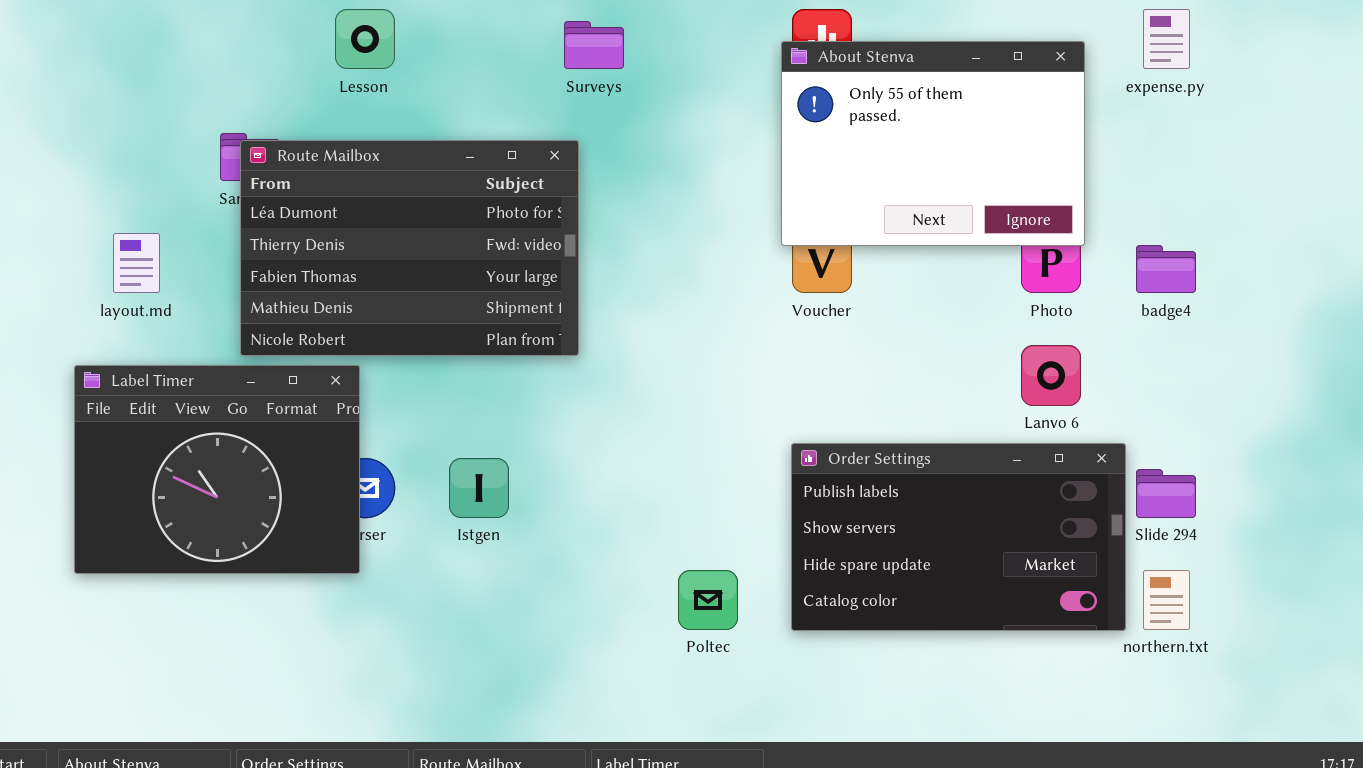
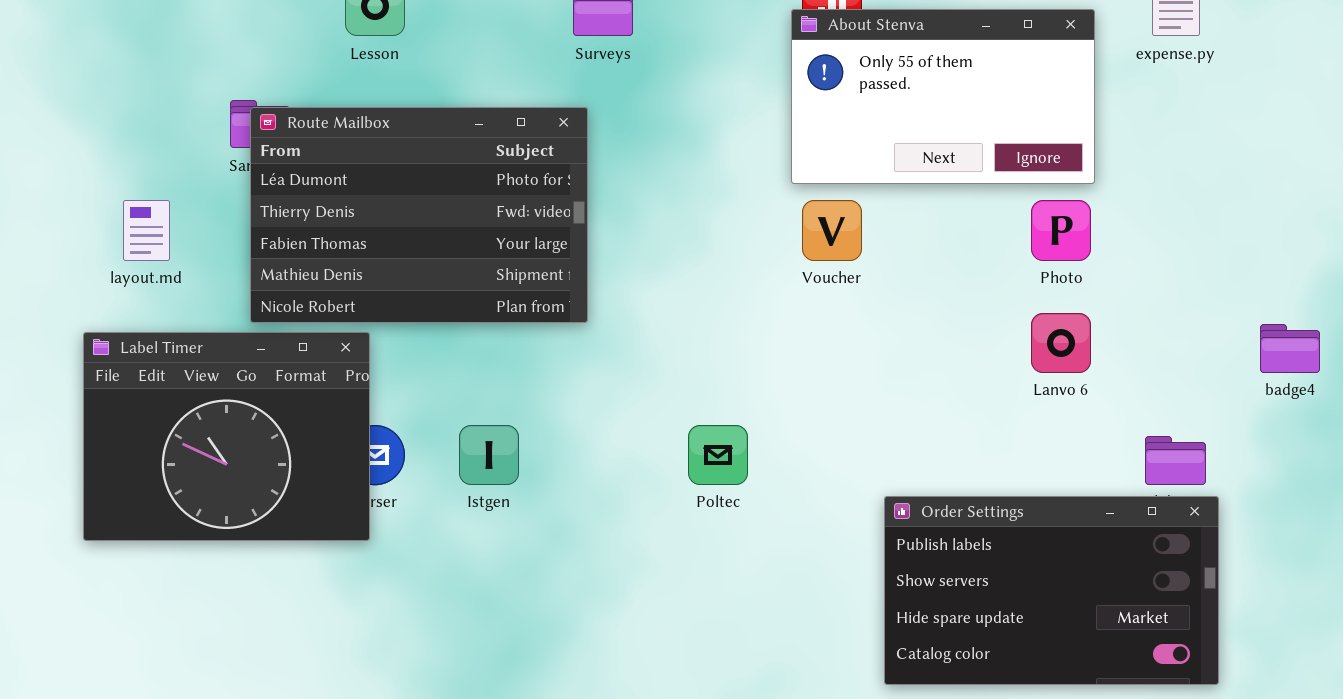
About Stenva: [781,41,1085,246] -> [791,9,1095,184], resized
badge4: [1136,245,1196,293] -> [1260,324,1320,373], moved
Order Settings: [791,443,1126,631] -> [884,496,1219,685], moved
Poltec: [678,570,738,630] -> [688,425,748,485], moved

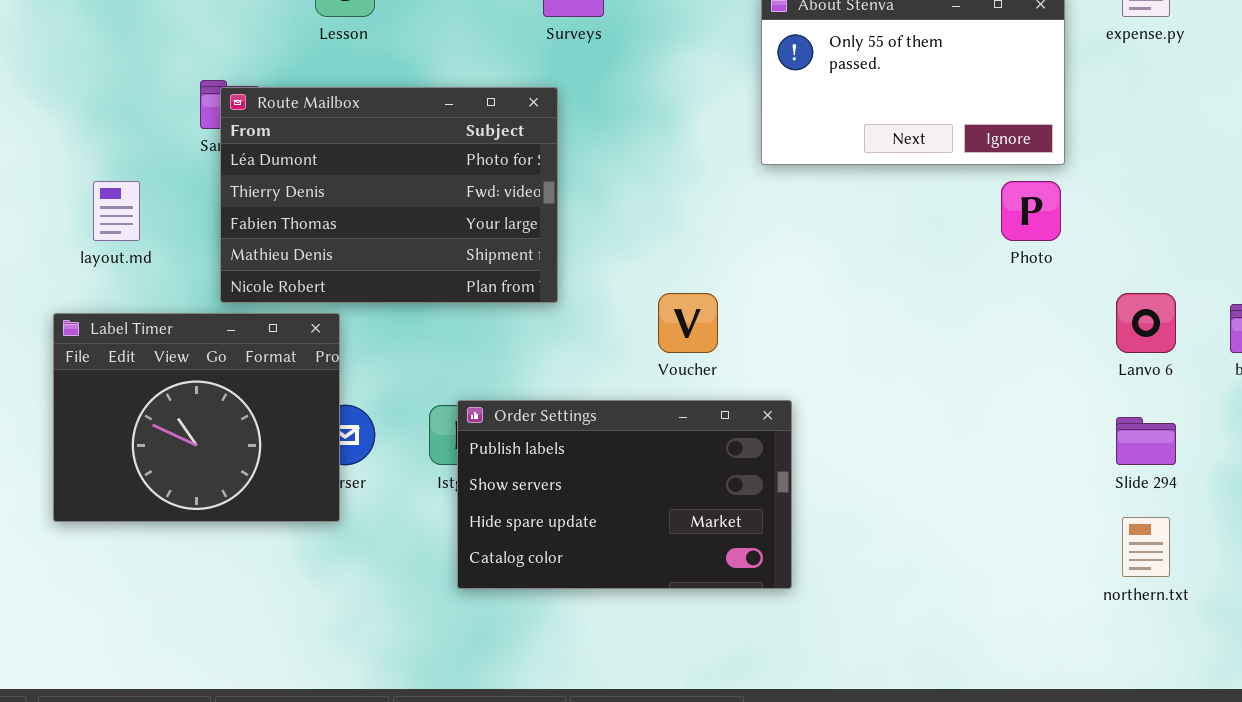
Voucher: [802,200,862,261] -> [658,293,718,353], moved
Lanvo 6: [1031,313,1091,373] -> [1116,293,1176,353], moved
Order Settings: [884,496,1219,685] -> [457,400,792,589], moved

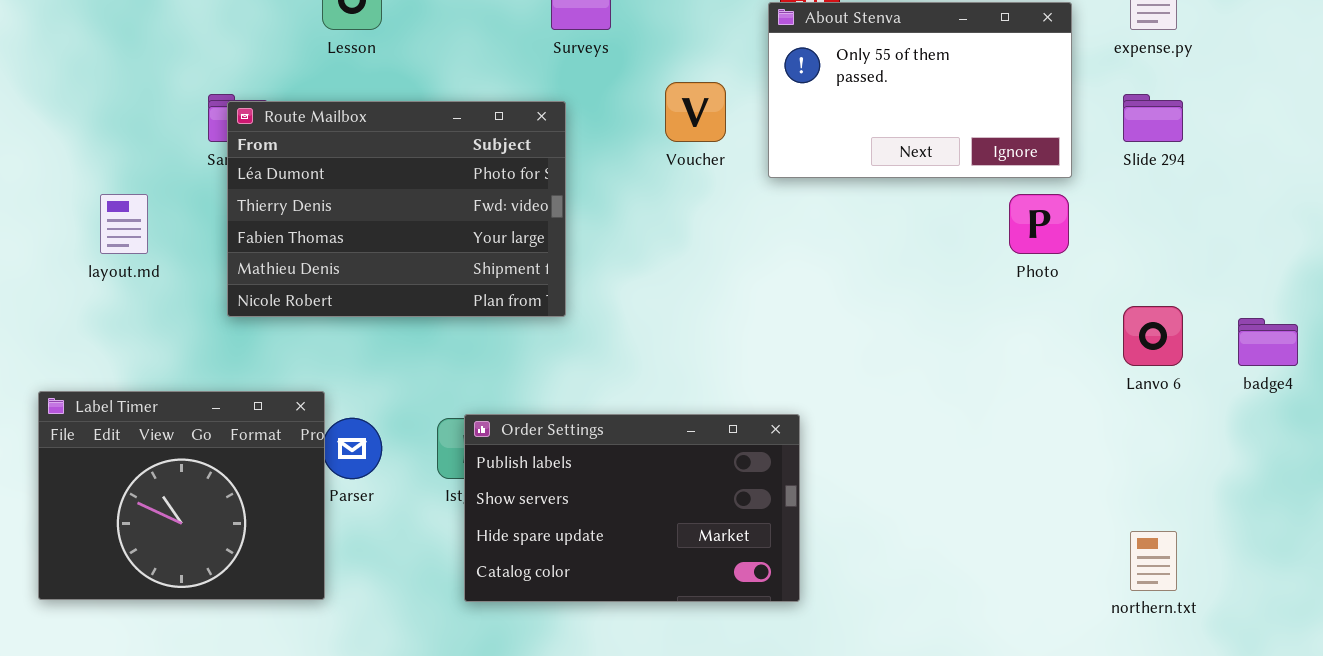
Voucher: [658,293,718,353] -> [665,82,726,142], moved
Label Timer: [53,313,340,522] -> [38,391,325,600], moved
Slide 294: [1116,417,1176,465] -> [1123,94,1183,142], moved

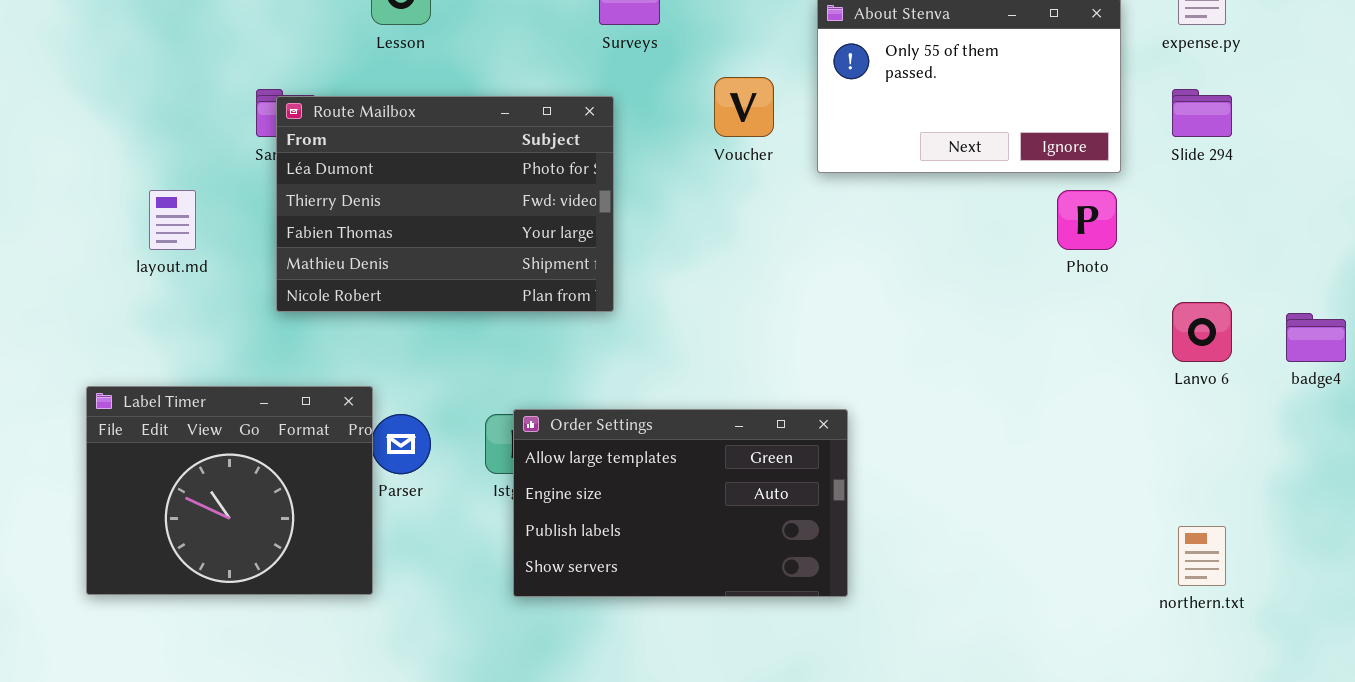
Order Settings: [464,414,800,602] -> [513,409,848,597], scrolled up 2 rows

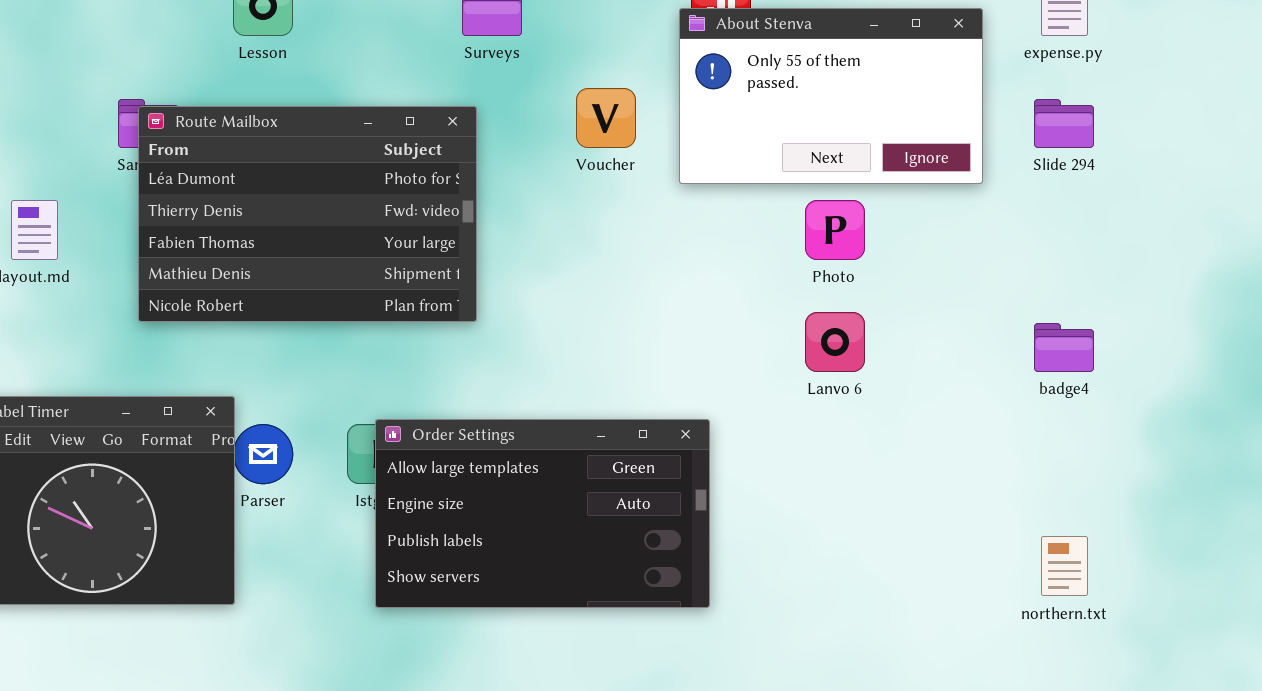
Photo: [1057,190,1117,250] -> [805,200,865,260], moved
Lanvo 6: [1172,302,1232,362] -> [805,312,865,372], moved
badge4: [1286,313,1346,362] -> [1034,323,1094,372], moved

